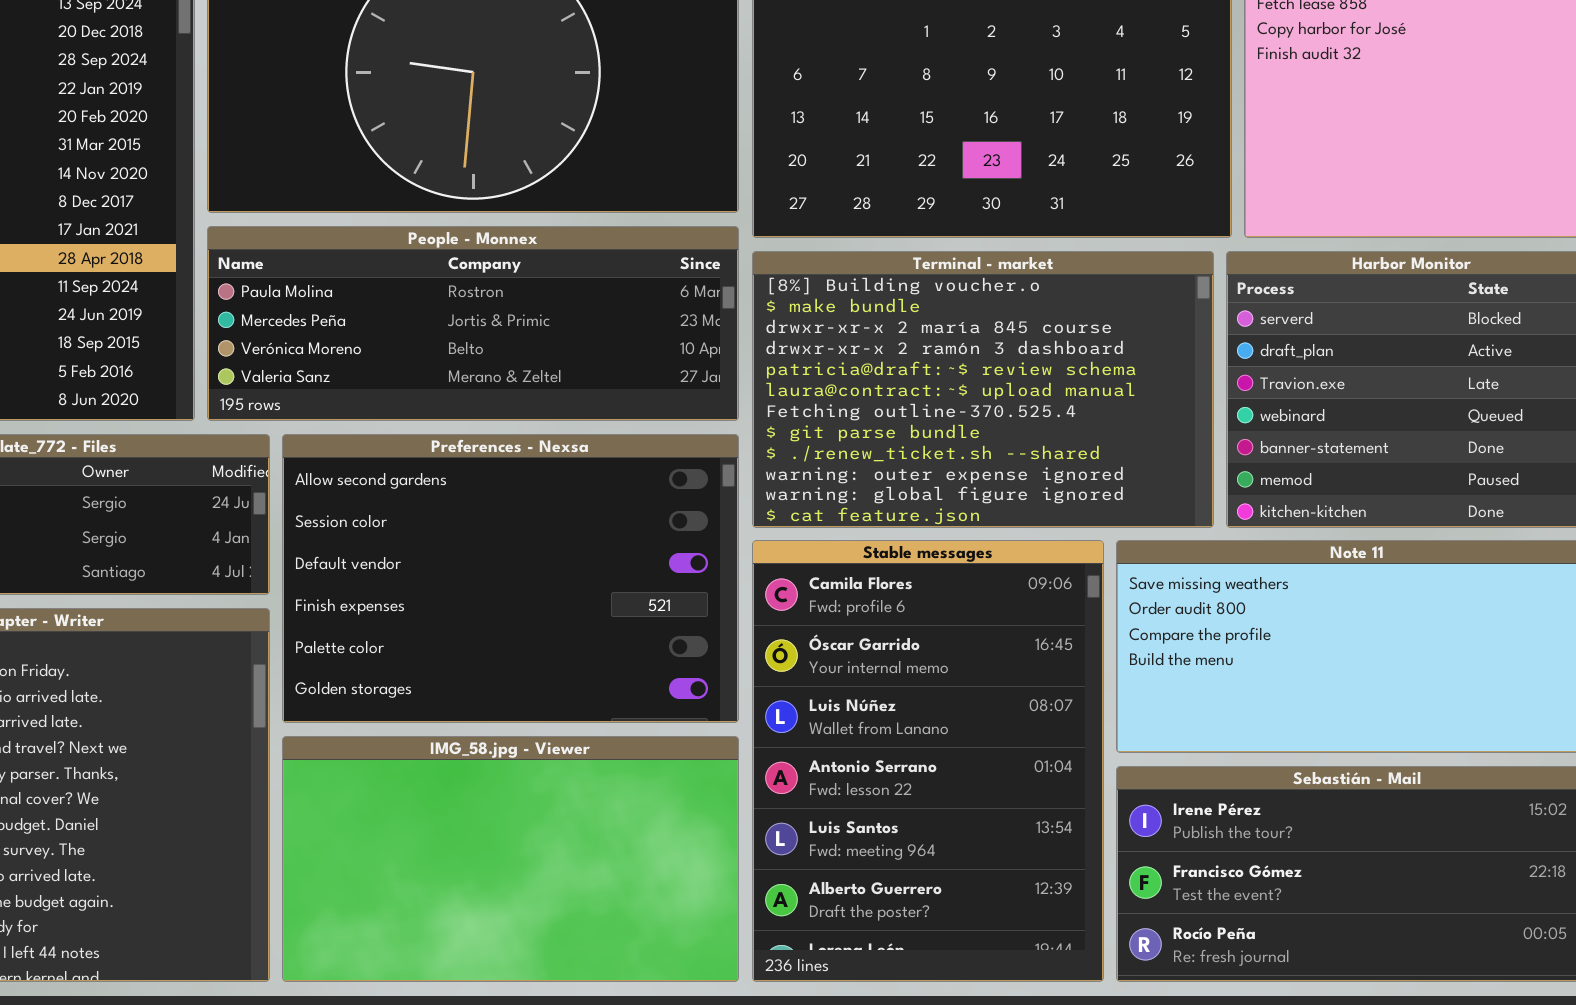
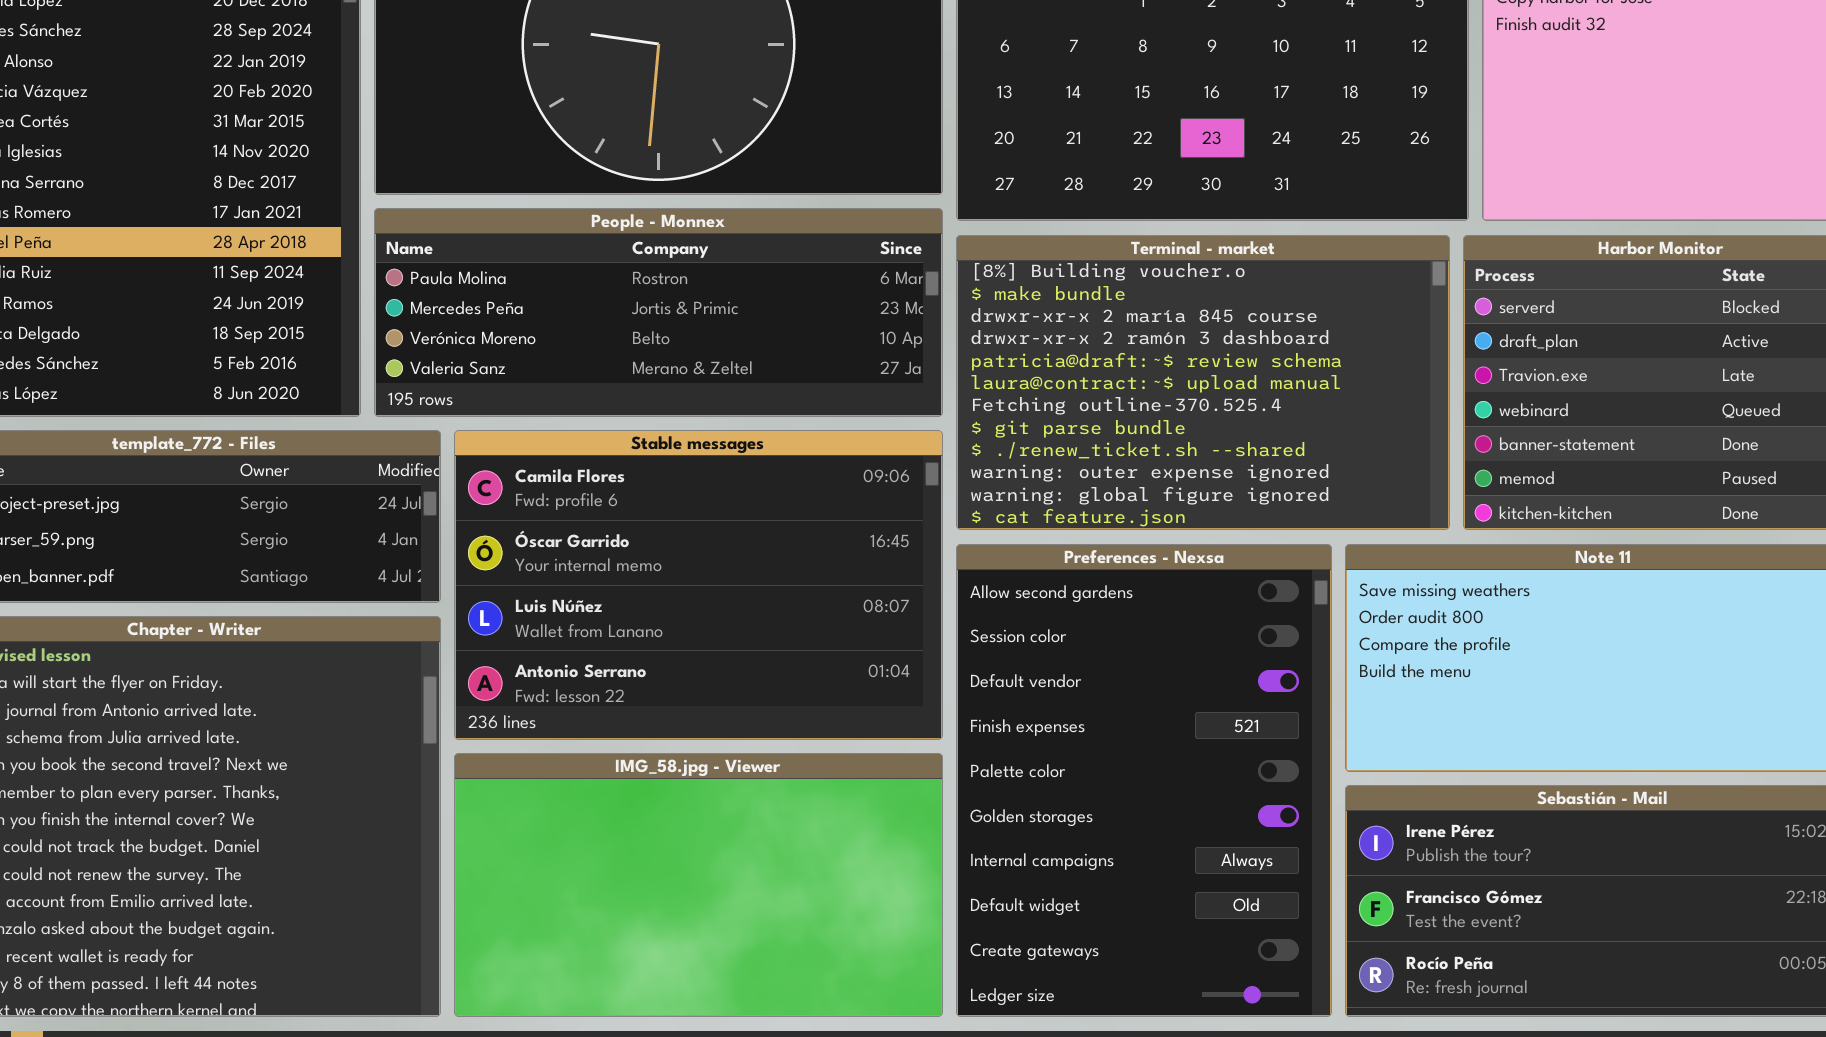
Preferences - Nexsa: [282,434,739,723] -> [956,544,1332,1017], moved, resized
Stable messages: [752,540,1104,982] -> [454,430,943,740], moved, resized

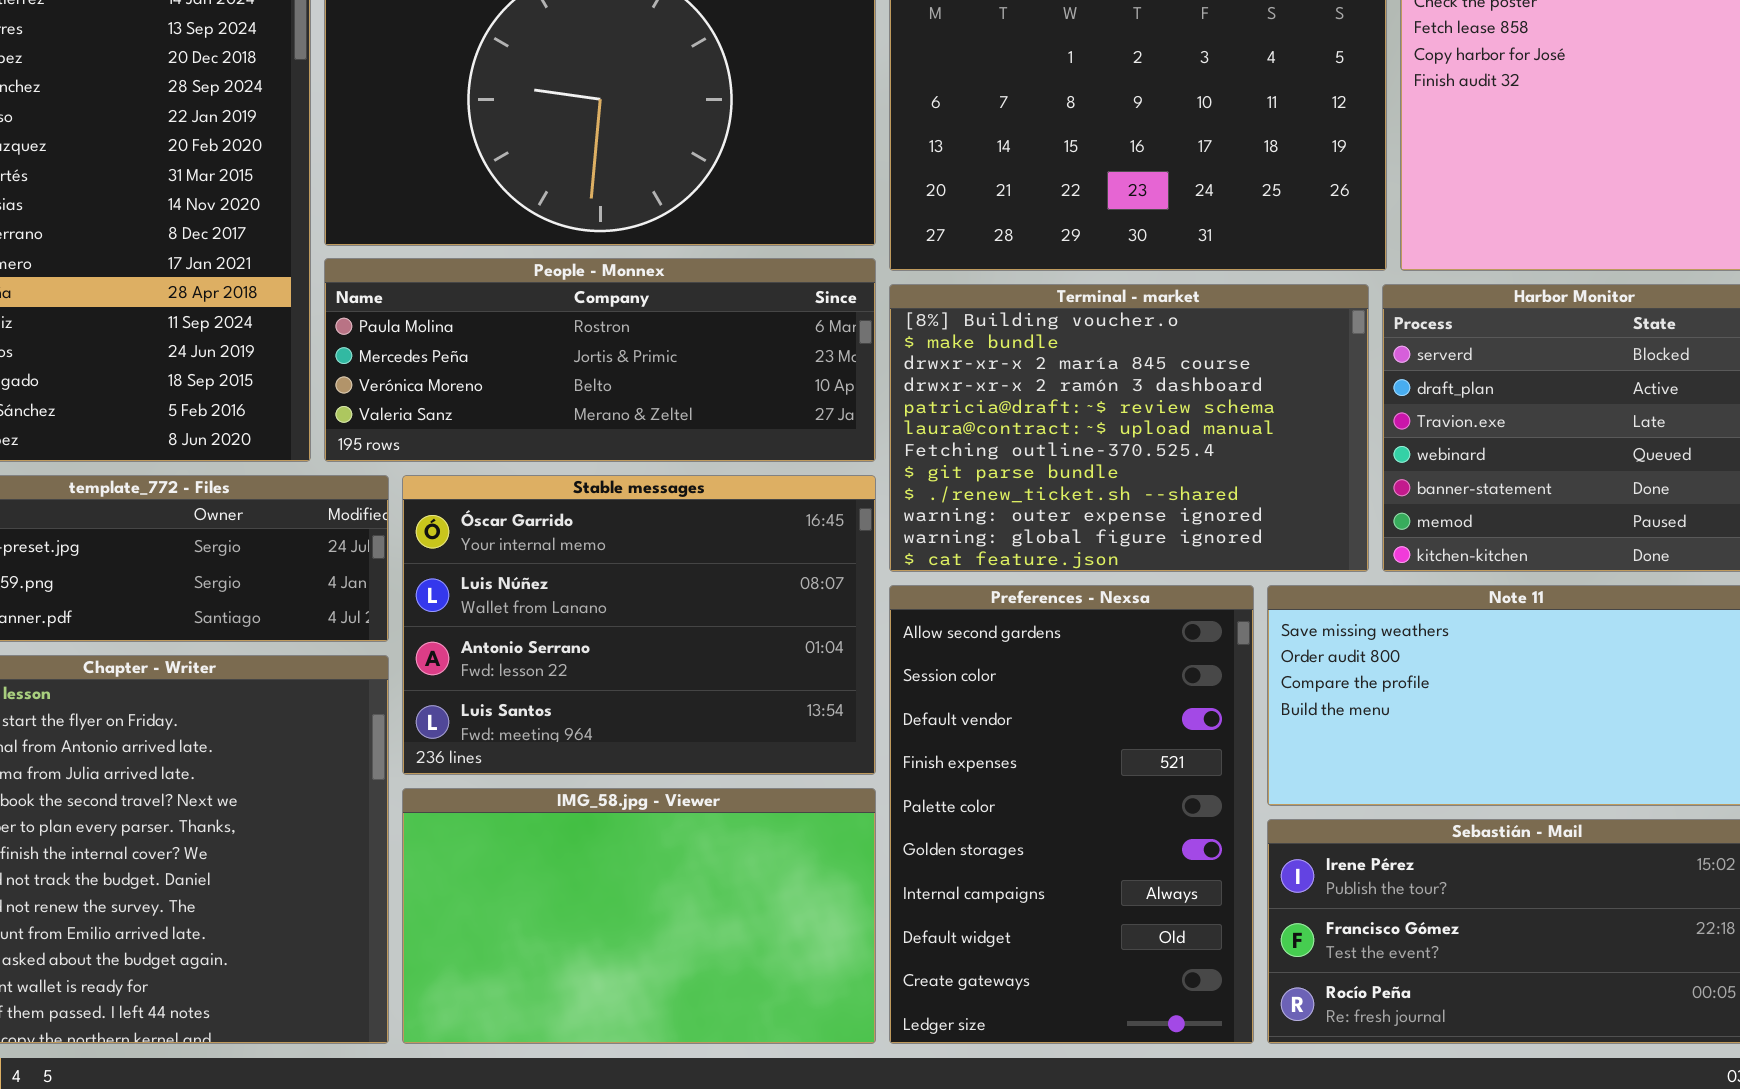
Stable messages: [454,430,943,740] -> [402,475,876,775], scrolled down 1 row

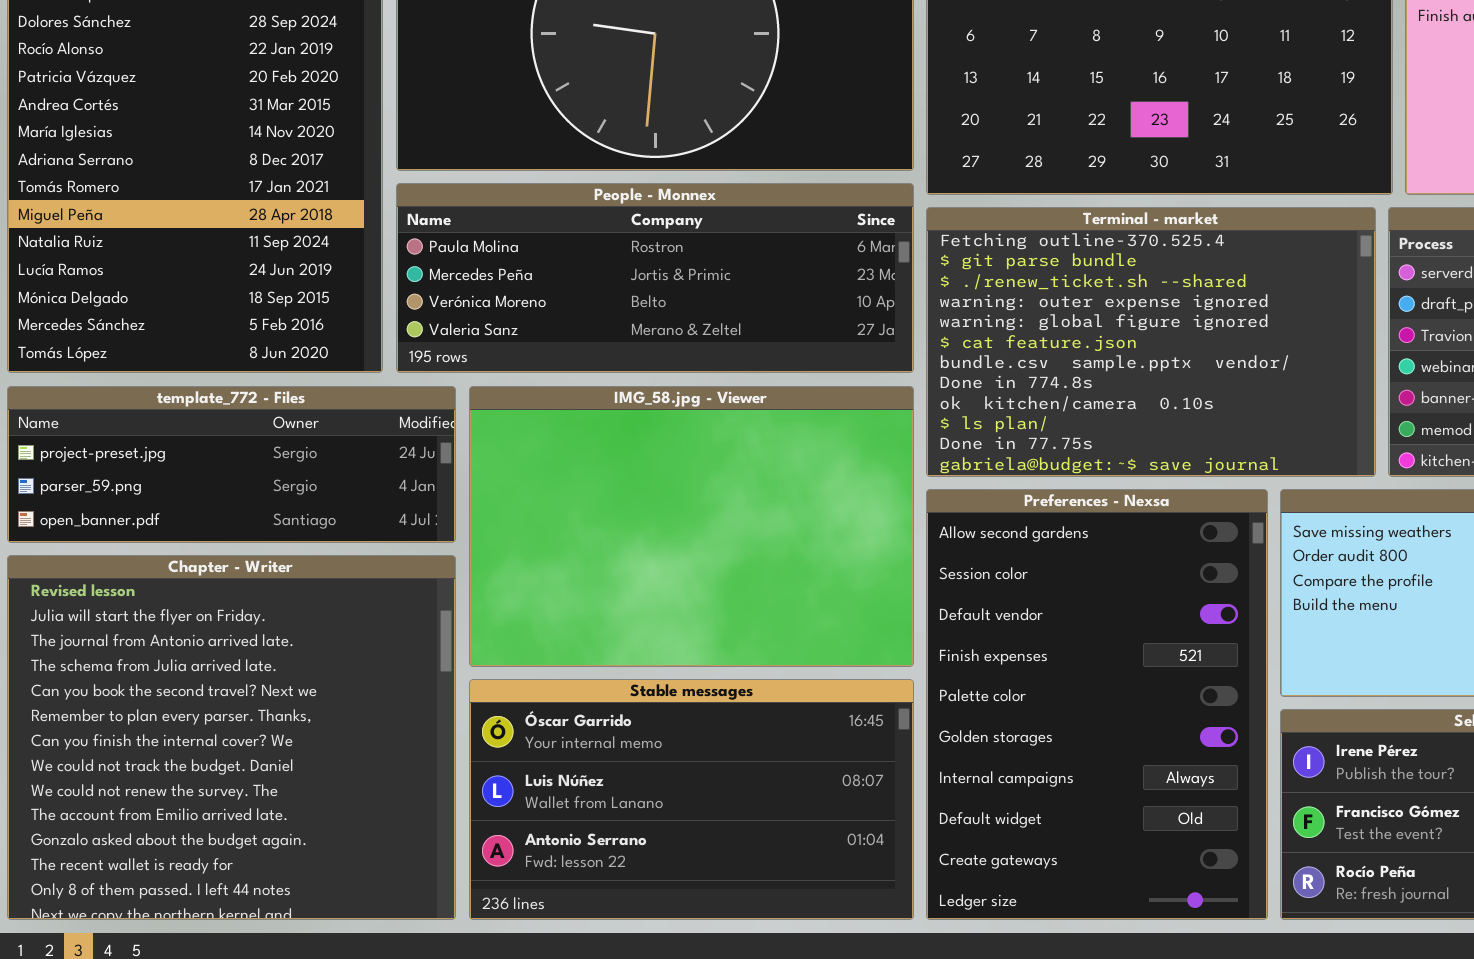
Terminal - market: [889,284,1369,572] -> [926,207,1376,477], scrolled down 6 rows
Stable messages: [402,475,876,775] -> [469,679,914,920], moved, resized
IMG_58.jpg - Viewer: [402,788,876,1044] -> [469,386,914,667], moved, resized

